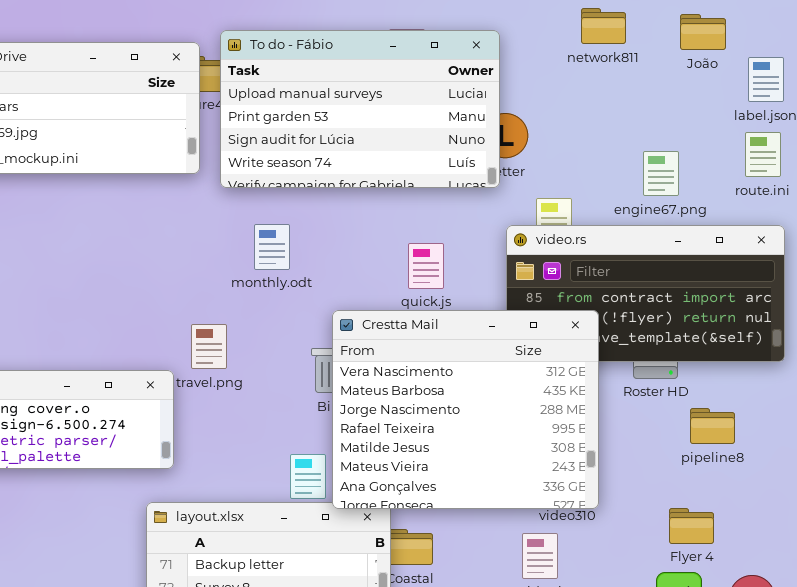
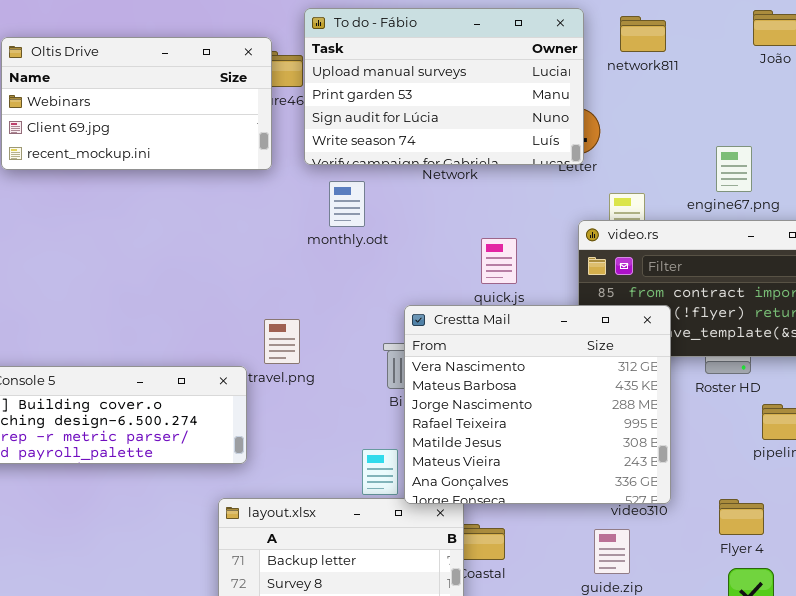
network811: [581,8,626,44] -> [620,16,666,52], moved
To do - Fábio: [220,30,500,188] -> [304,8,584,165], moved
monthly.odt: [254,224,290,270] -> [329,181,365,227], moved
Flyer 4: [669,508,714,544] -> [719,499,764,535], moved

